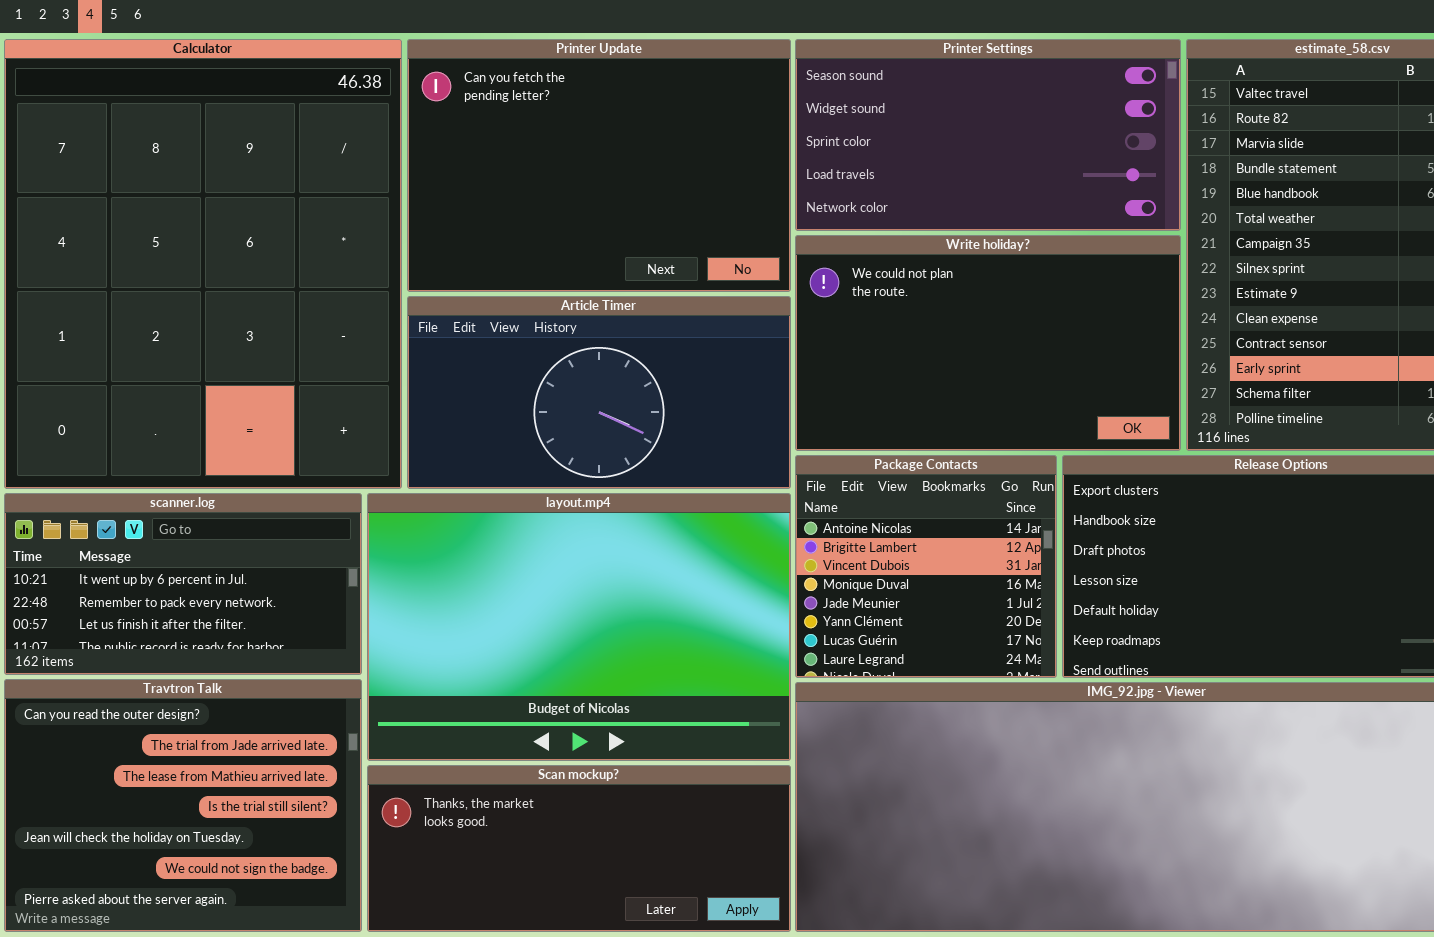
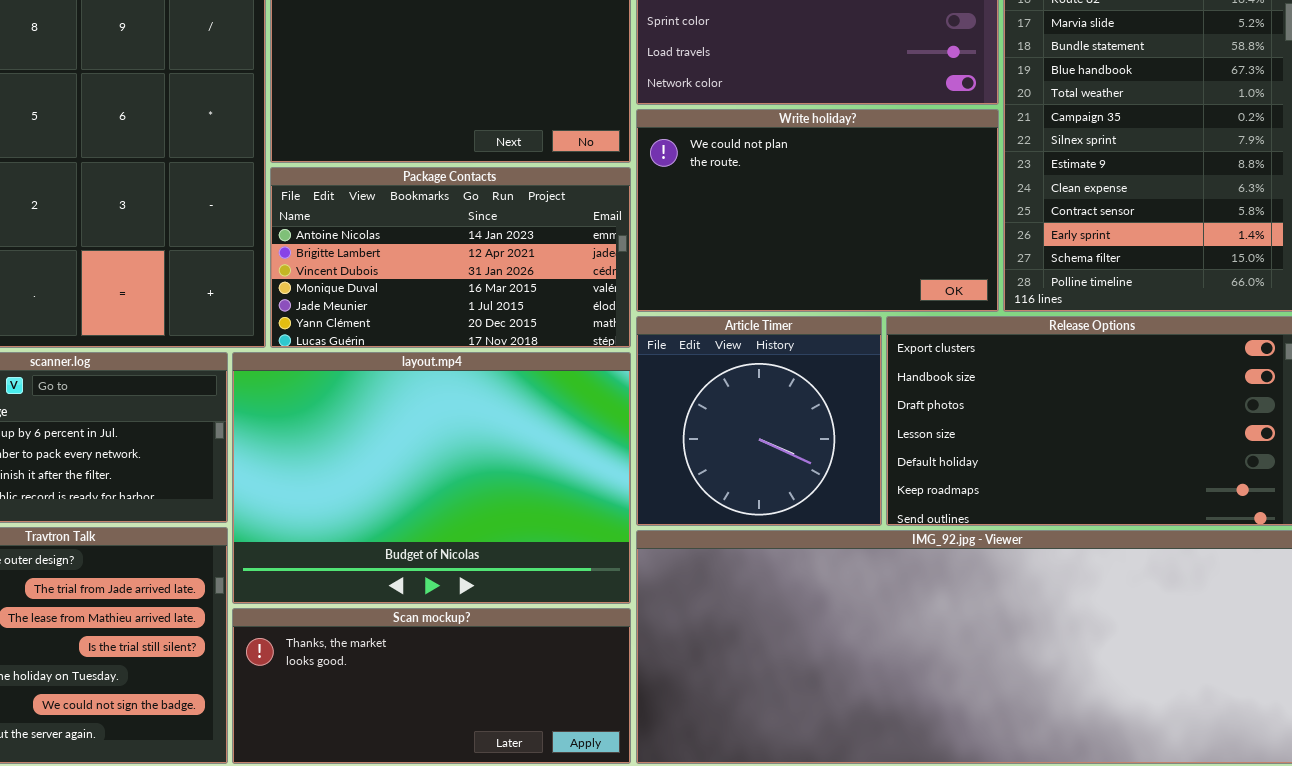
Article Timer: [407,296,791,489] -> [636,316,882,526], moved, resized
Package Contacts: [795,455,1057,678] -> [270,167,631,348], moved, resized

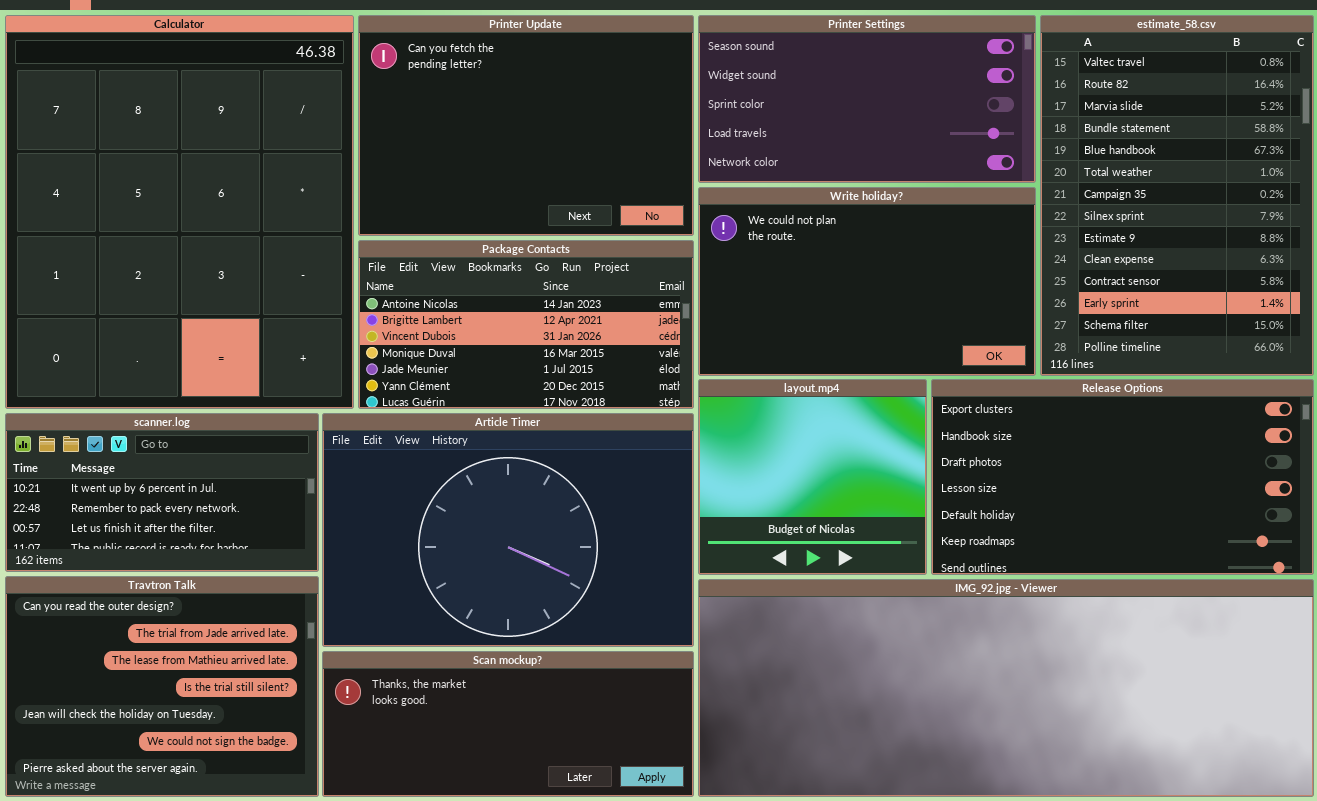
Article Timer: [636,316,882,526] -> [322,413,694,647], moved, resized
layout.mp4: [232,352,631,604] -> [698,379,927,575], moved, resized

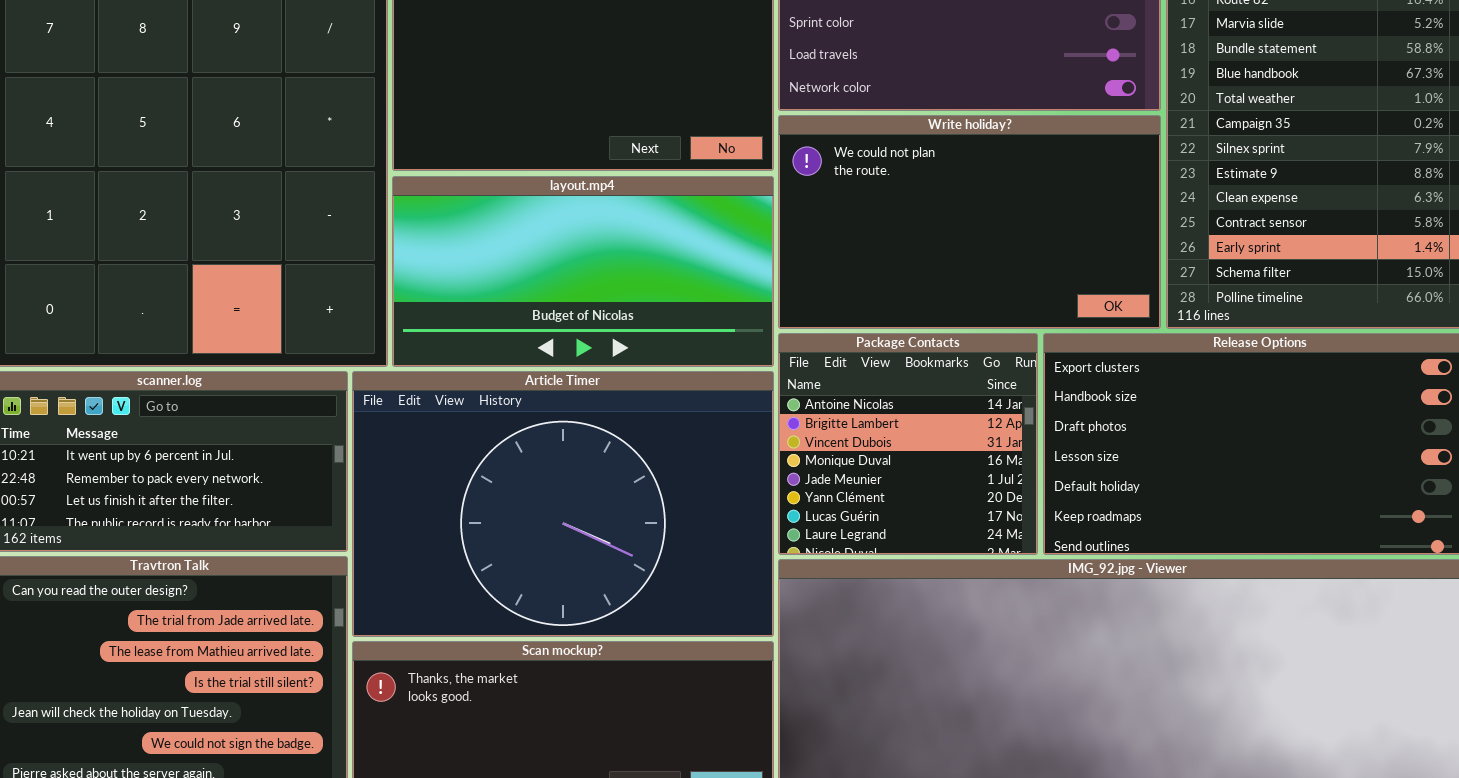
Package Contacts: [358,240,694,409] -> [778,333,1038,555], moved, resized
layout.mp4: [698,379,927,575] -> [392,176,774,367], moved, resized

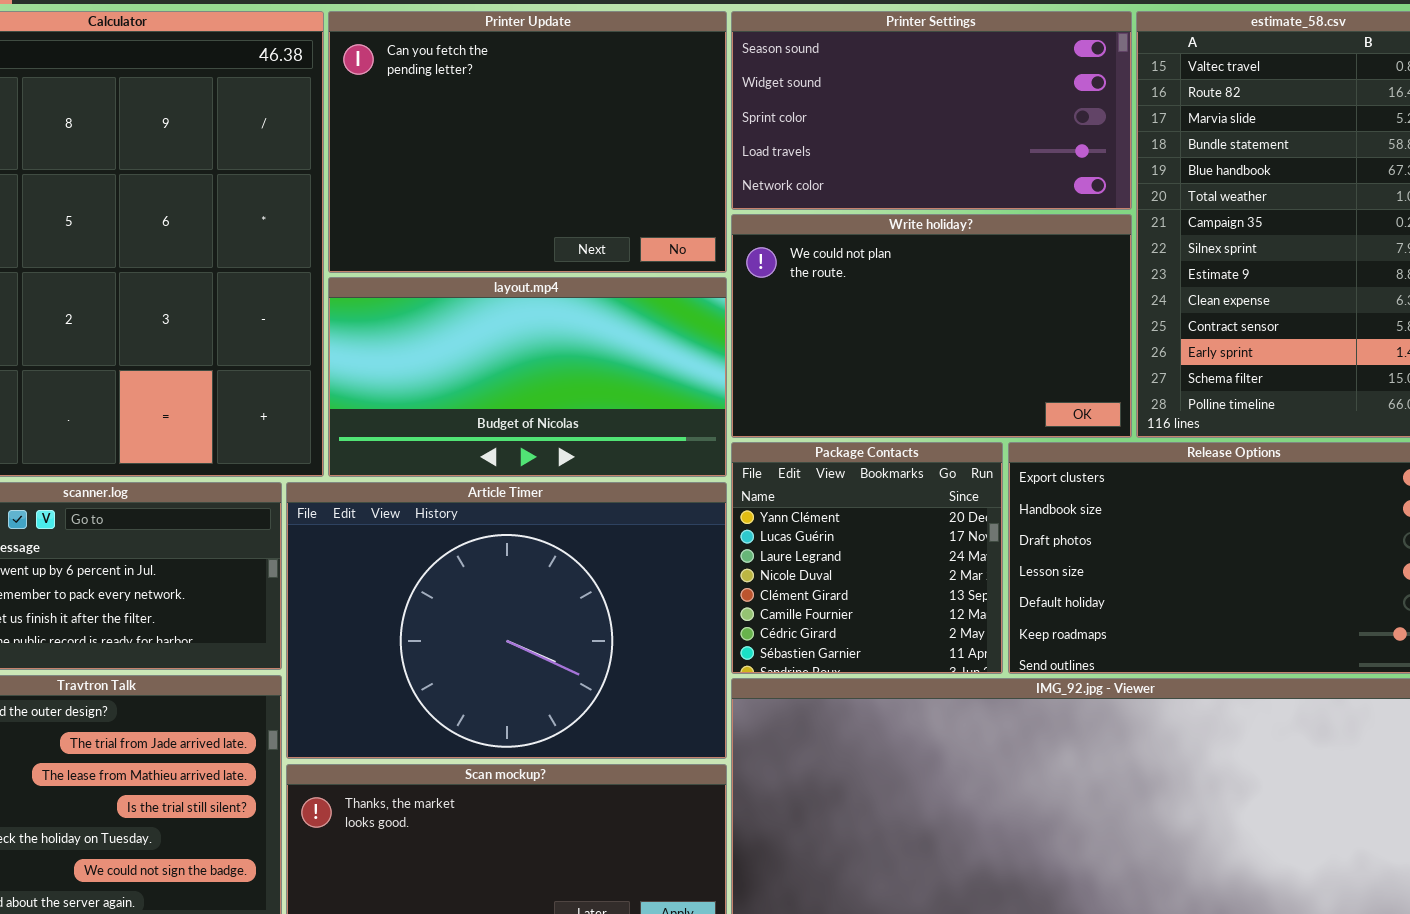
Package Contacts: [778,333,1038,555] -> [731,442,1003,674], scrolled down 5 rows

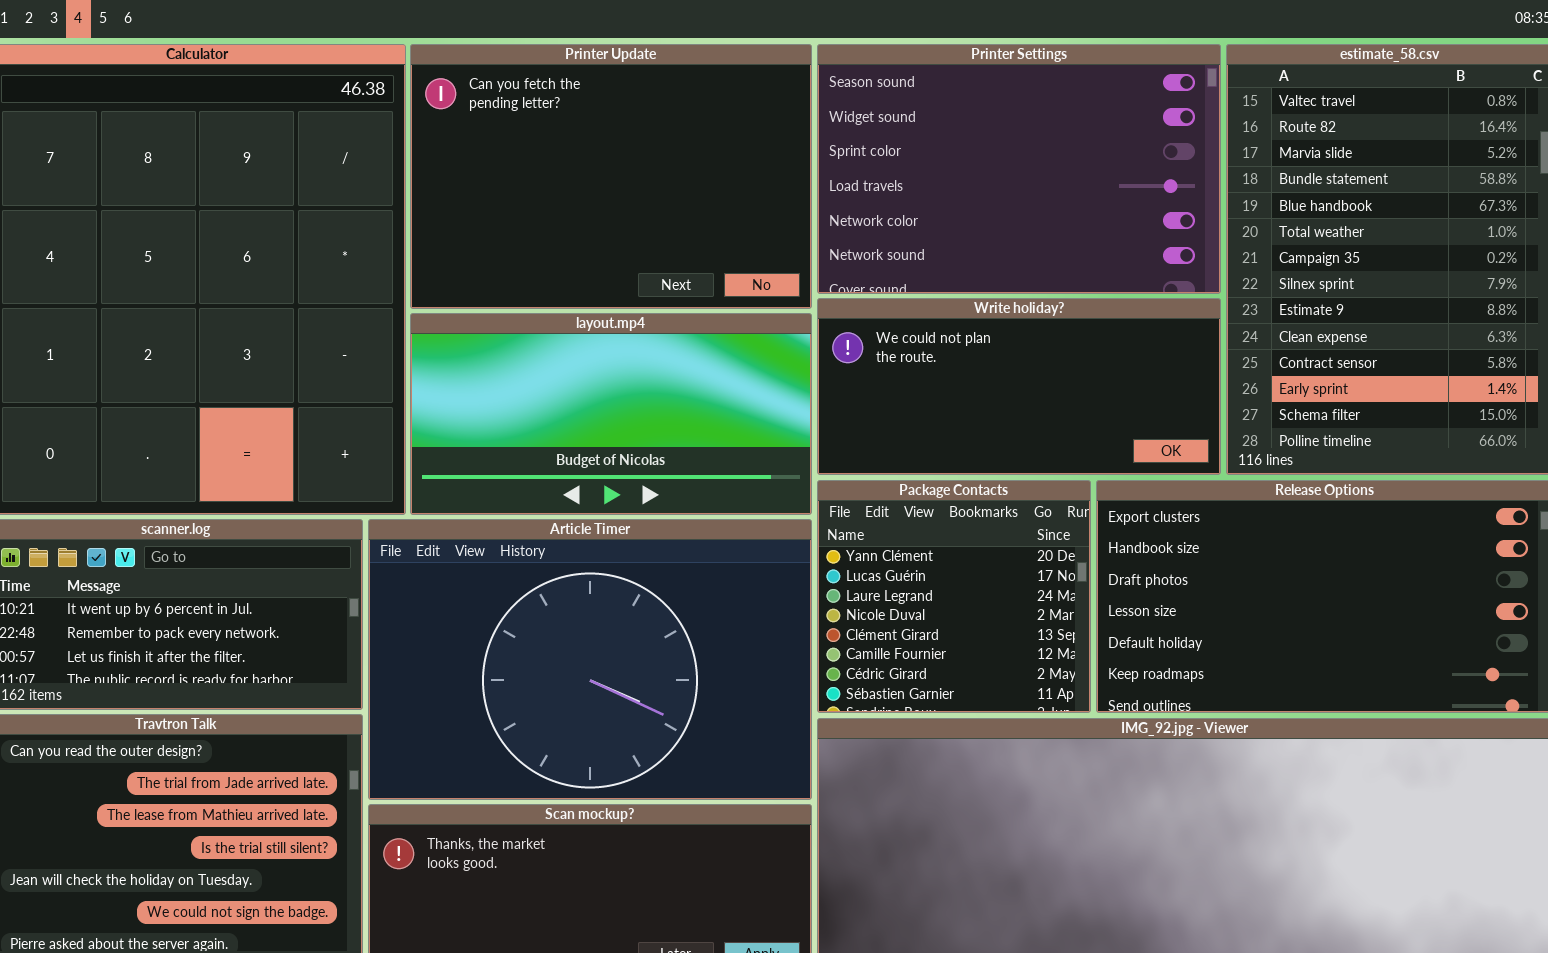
Printer Settings: [731,11,1132,210] -> [817,44,1221,294], resized
Write holiday?: [731,214,1132,438] -> [817,298,1221,475], resized

